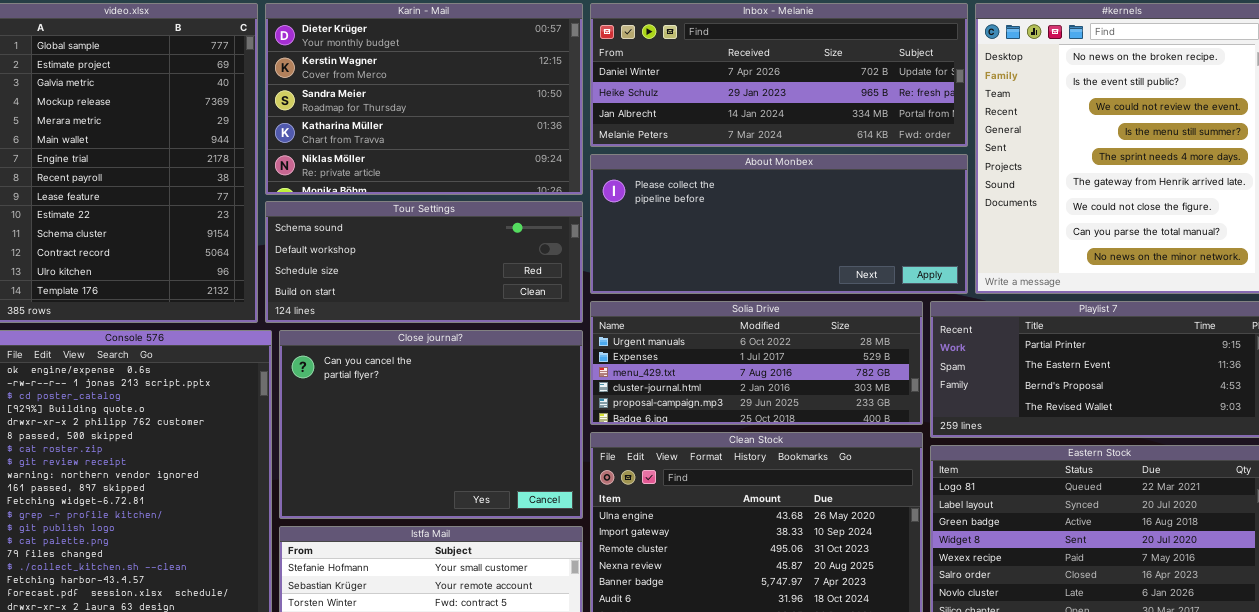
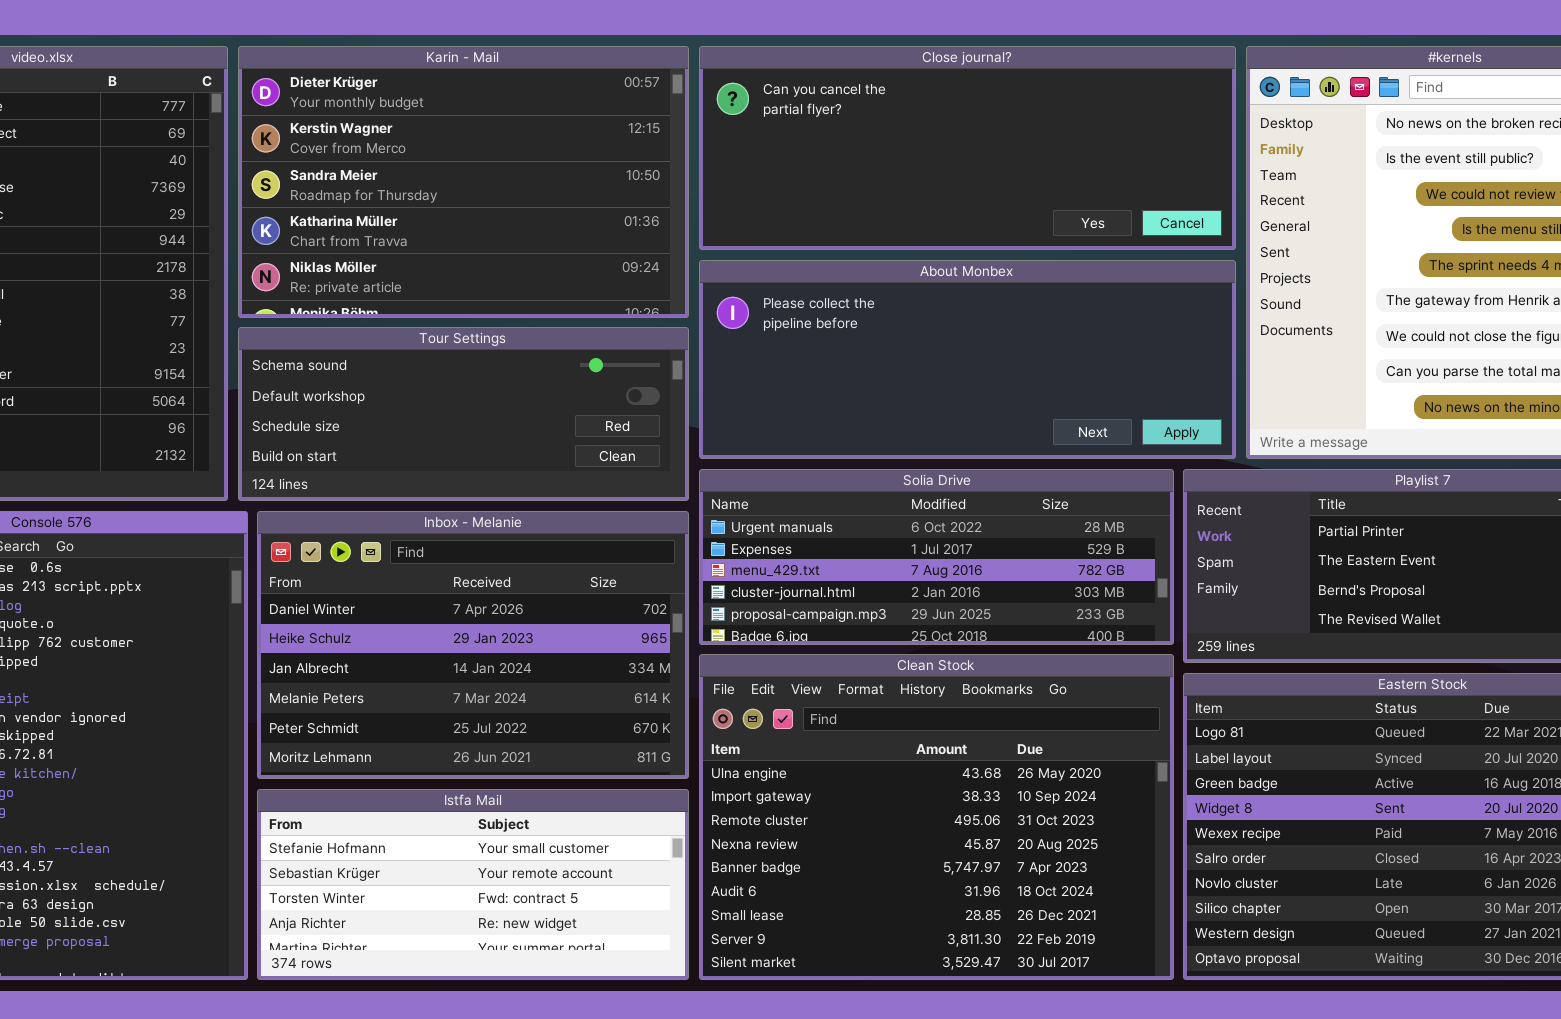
Inbox - Melanie: [590,3,968,147] -> [257,511,689,779], moved, resized
Close journal?: [279,330,583,519] -> [699,46,1236,250], moved, resized

